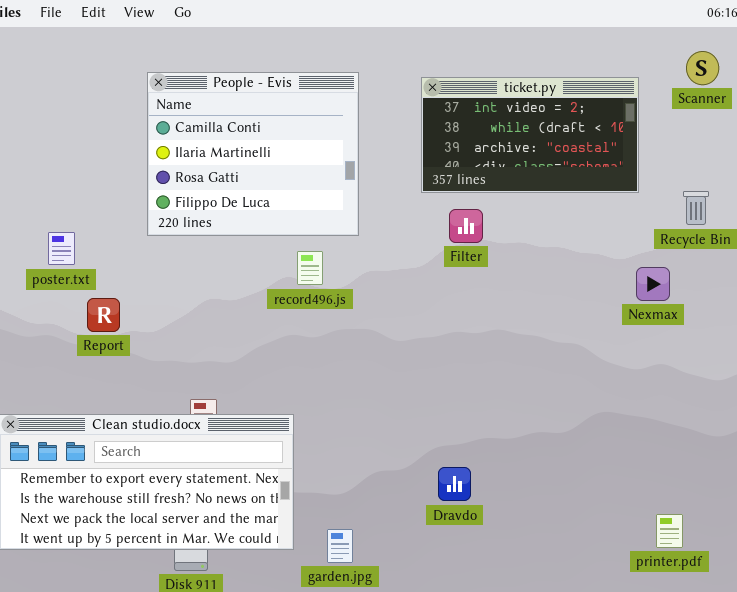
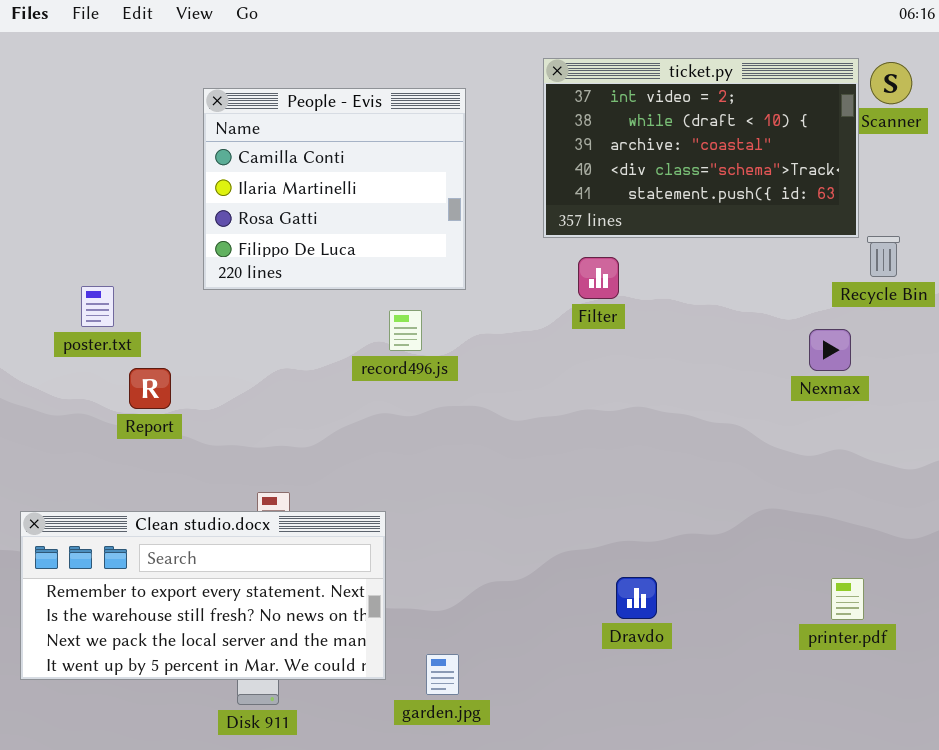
ticket.py: [421,77,639,193] -> [543,58,859,238], resized
Dravdo: [438,467,471,501] -> [616,577,657,619], moved
printer.pdf: [656,514,683,548] -> [831,578,864,620], moved

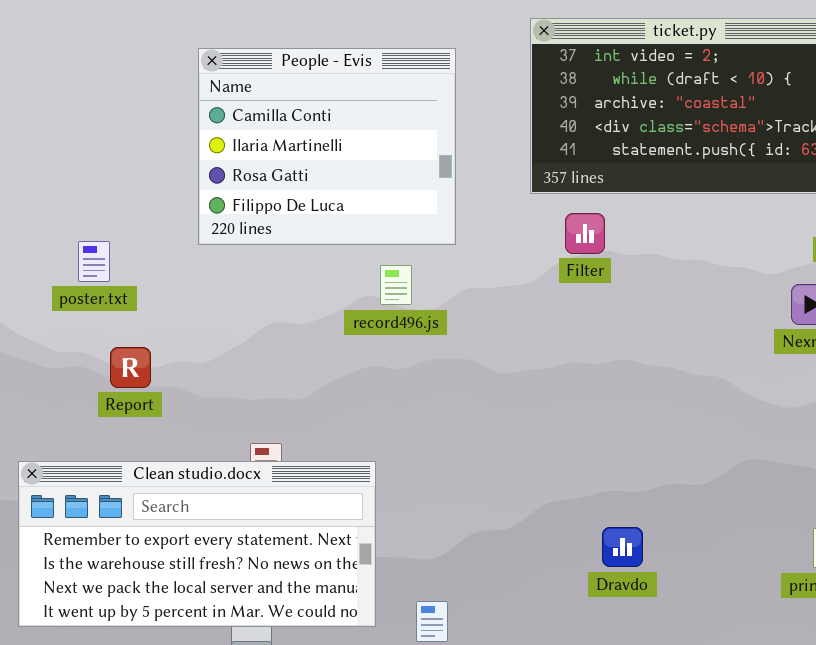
Report: [129,368,171,409] -> [110,347,151,388], moved

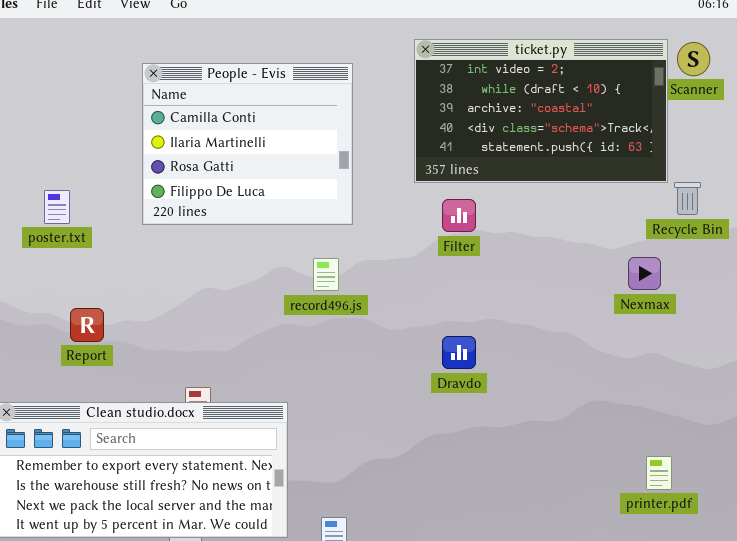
poster.txt: [78,241,110,282] -> [44,190,70,224], moved
record496.js: [380,265,412,305] -> [313,258,339,291], moved
Dravdo: [602,527,643,567] -> [442,336,476,369], moved

